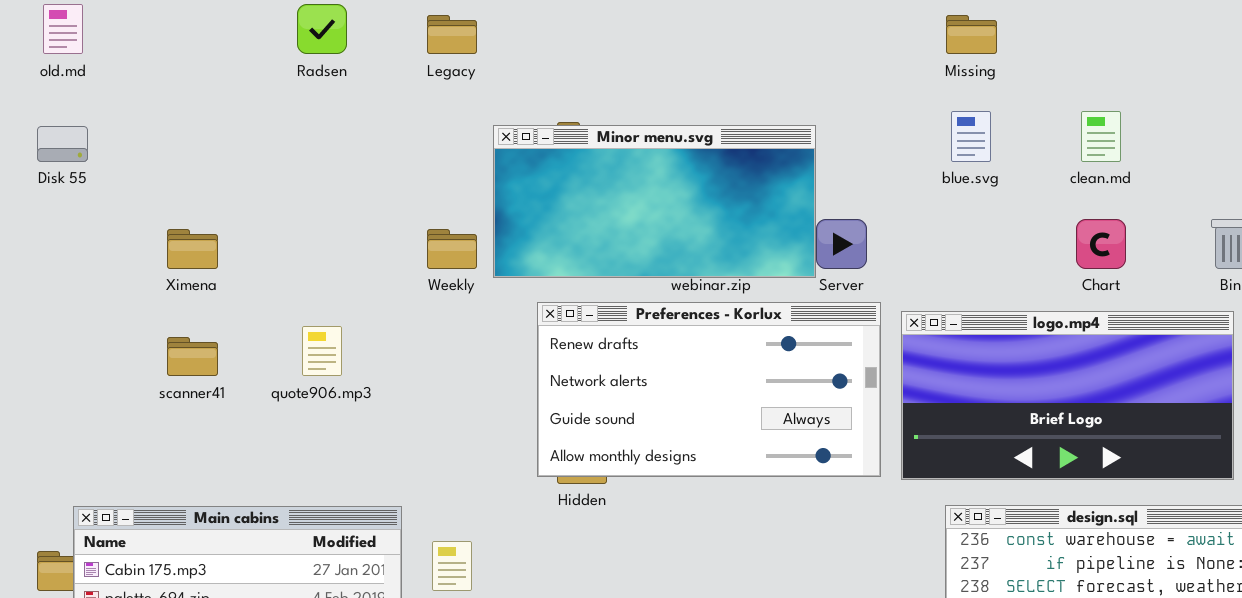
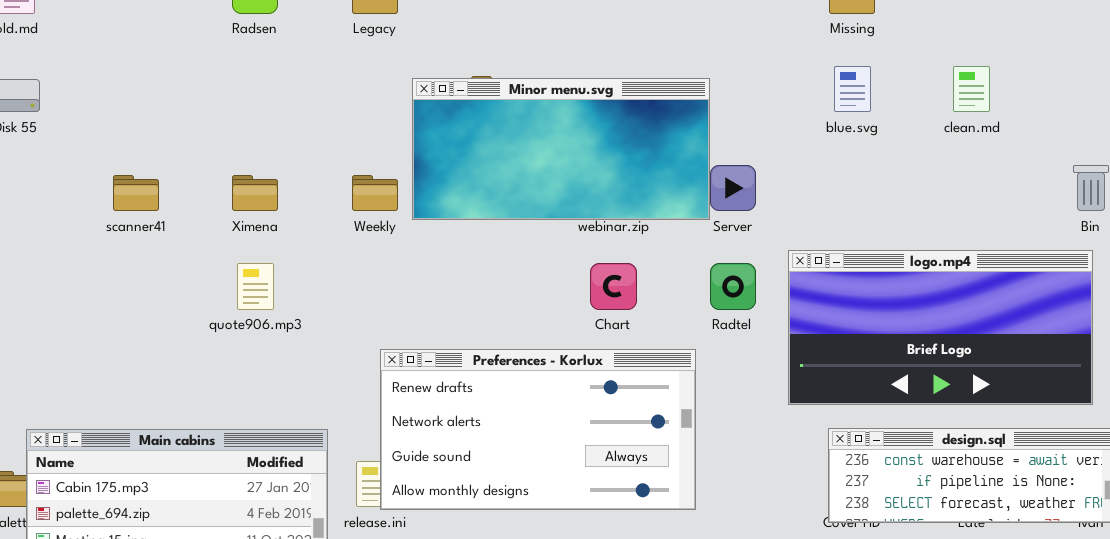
Chart: [1076,219,1126,269] -> [590,263,637,310], moved
Ximena: [167,229,218,269] -> [232,175,278,211], moved
Preferences - Korlux: [537,302,881,477] -> [380,349,696,510], moved
scanner41: [167,337,218,376] -> [113,175,159,211], moved

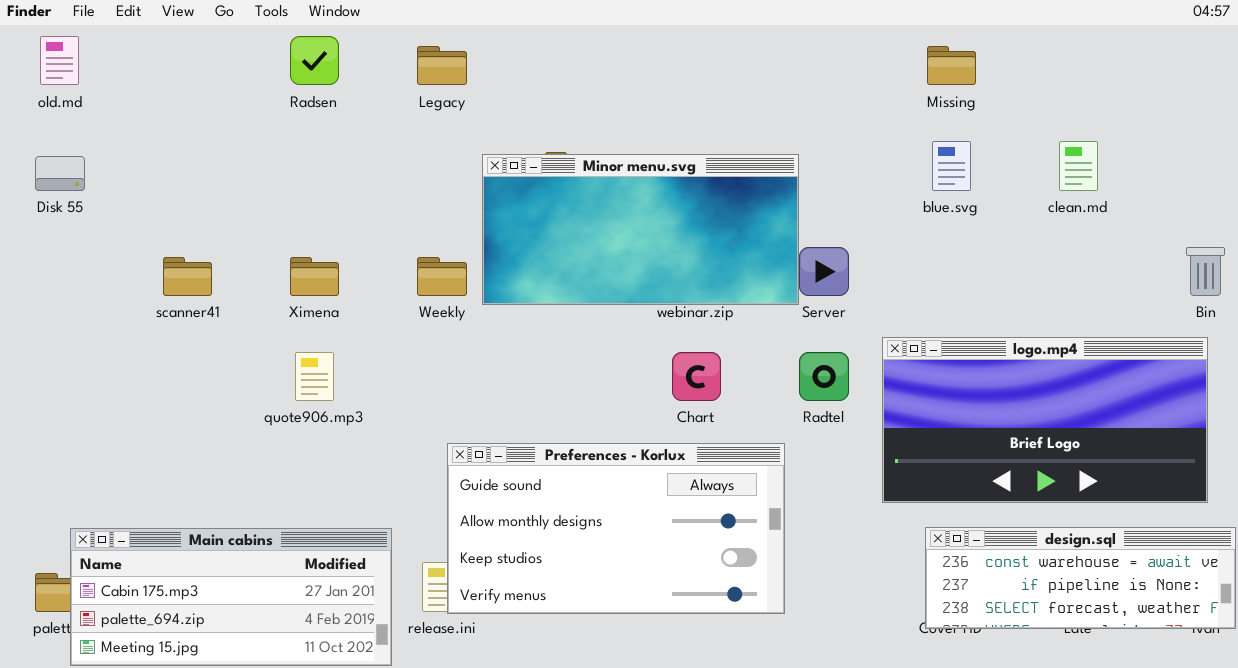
Preferences - Korlux: [380,349,696,510] -> [447,443,785,614], scrolled down 2 rows

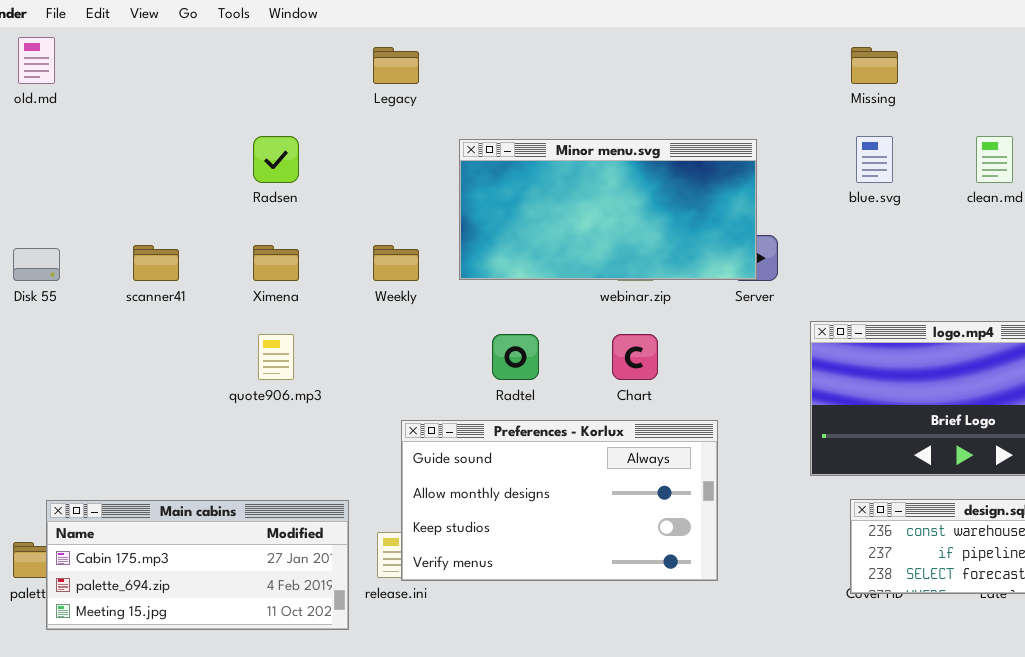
Radsen: [290,36,339,85] -> [253,136,299,183], moved
Minor menu.svg: [482,154,799,305] -> [459,139,757,280], moved
Disk 55: [35,156,85,191] -> [13,248,60,281], moved
Radtel: [799,352,849,401] -> [492,334,539,380], moved

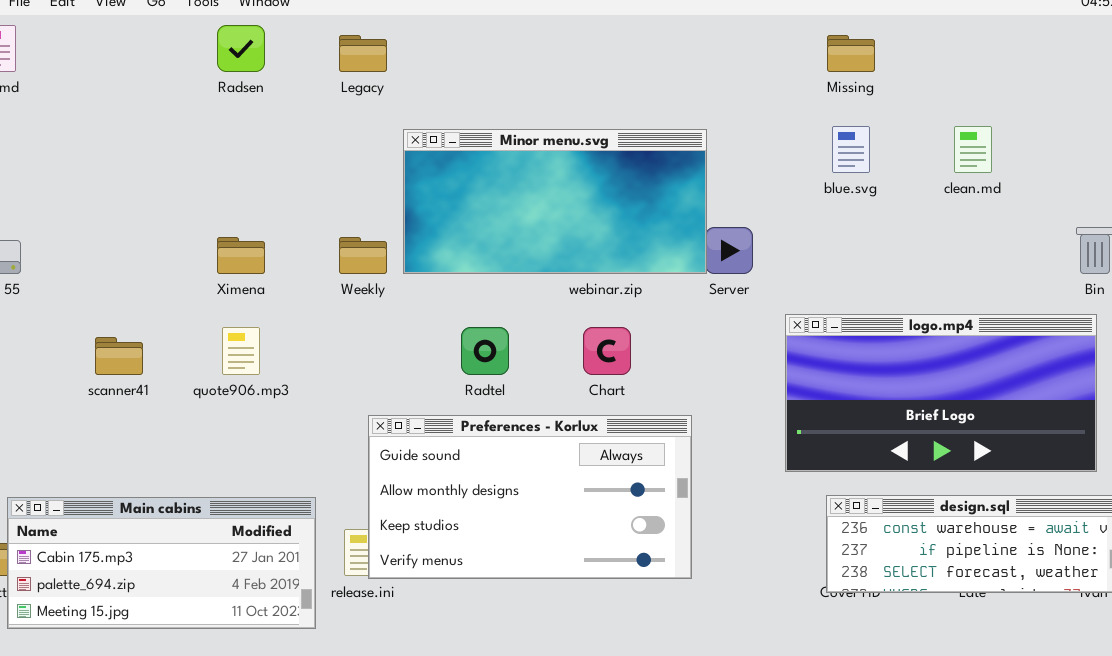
Radsen: [253,136,299,183] -> [217,25,265,72], moved
Minor menu.svg: [459,139,757,280] -> [403,129,707,274], moved
scanner41: [133,245,179,281] -> [95,337,143,375], moved

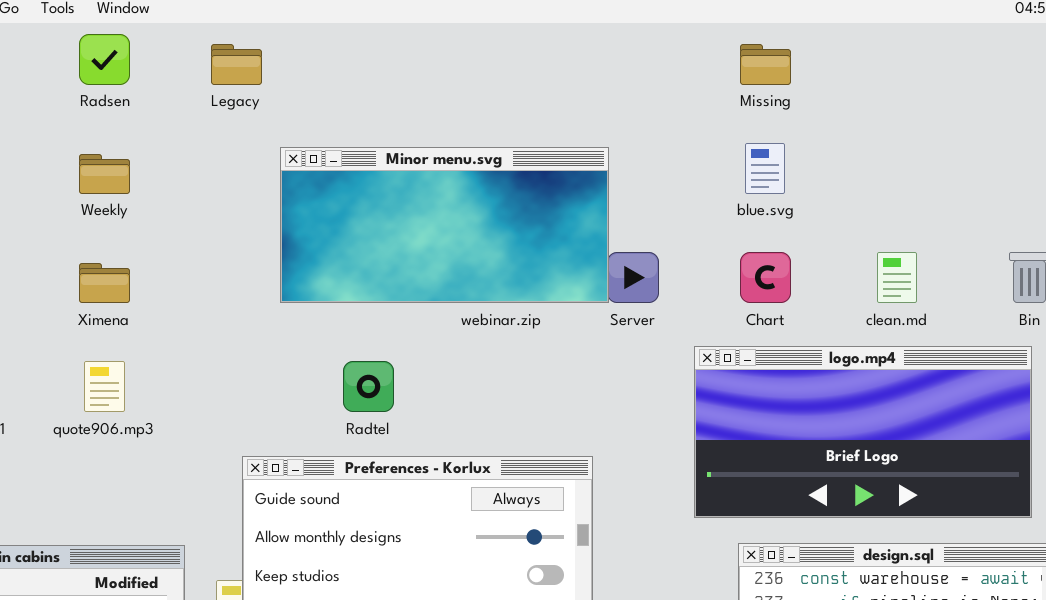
clean.md: [954,126,992,173] -> [877,252,917,303], moved
Weekly: [339,237,387,274] -> [79,154,130,194], moved
Chart: [583,327,631,375] -> [740,252,791,303], moved

